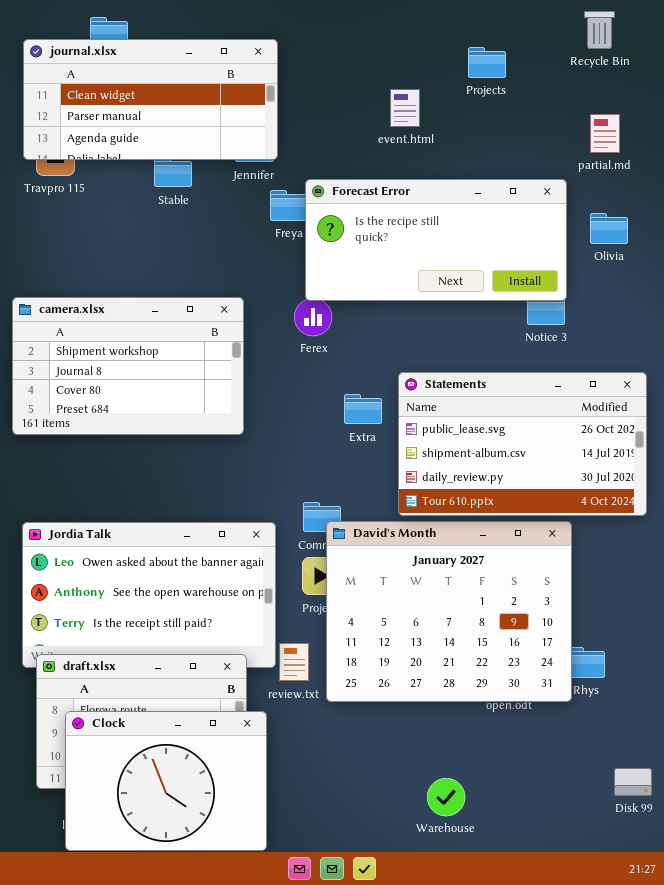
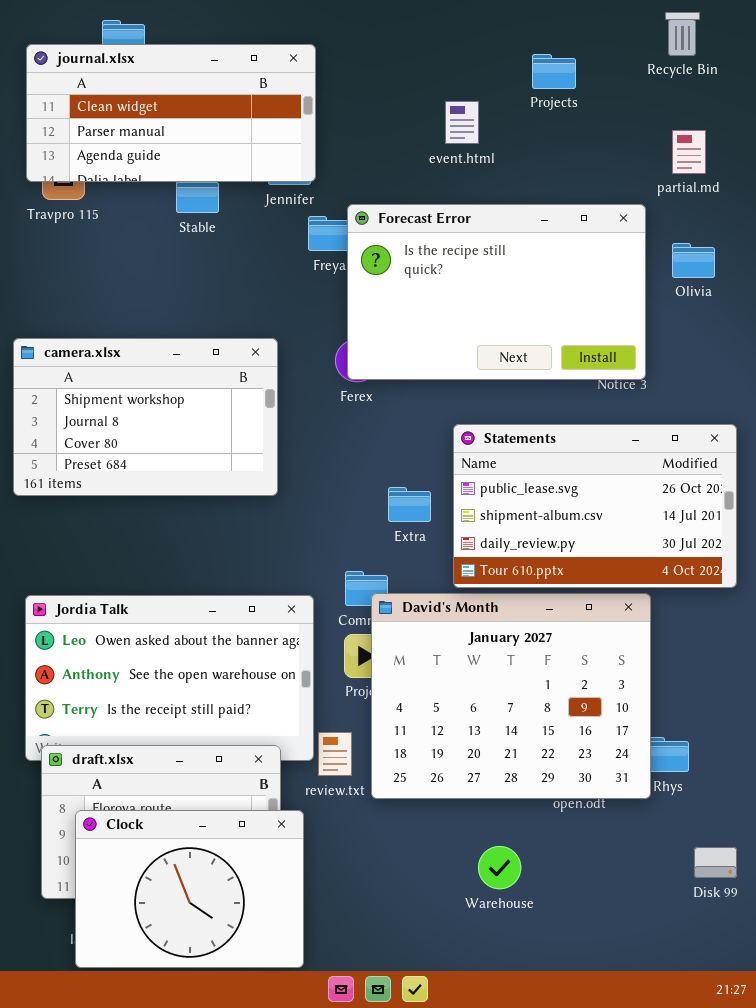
Forecast Error: [305,179,567,301] -> [347,204,646,380], resized
Extra: [344,394,382,424] -> [388,487,431,522], moved
Disk 99: [614,768,652,796] -> [694,847,737,878], moved
Warehouse: [427,778,465,816] -> [478,846,521,889], moved

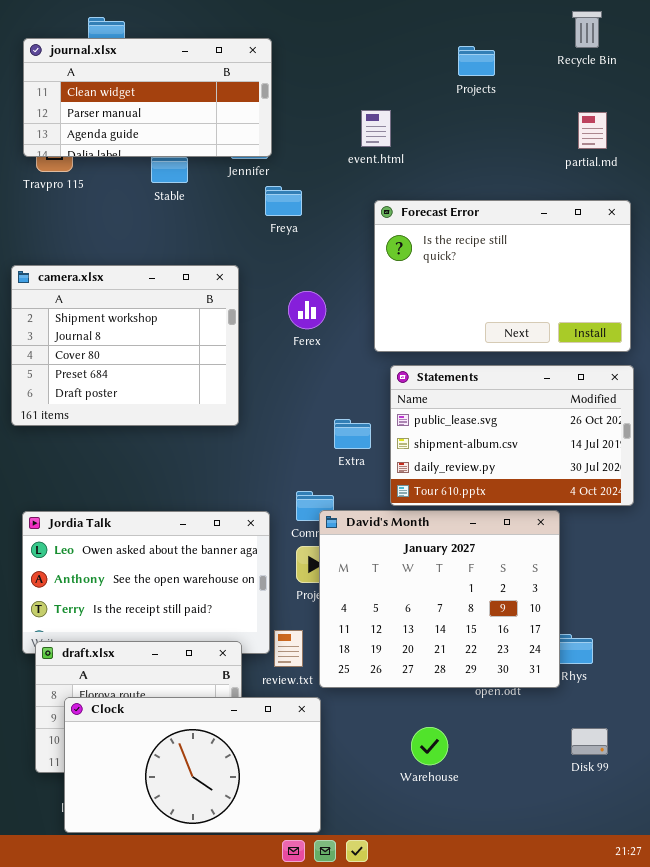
event.html: [445,101,479,144] -> [361,110,391,147], moved
Forecast Error: [347,204,646,380] -> [374,200,631,352], moved
camera.xlsx: [13,338,278,496] -> [11,265,239,426], resized
Clock: [75,810,304,968] -> [64,697,321,833], resized
Disk 99: [694,847,737,878] -> [571,728,608,755], moved

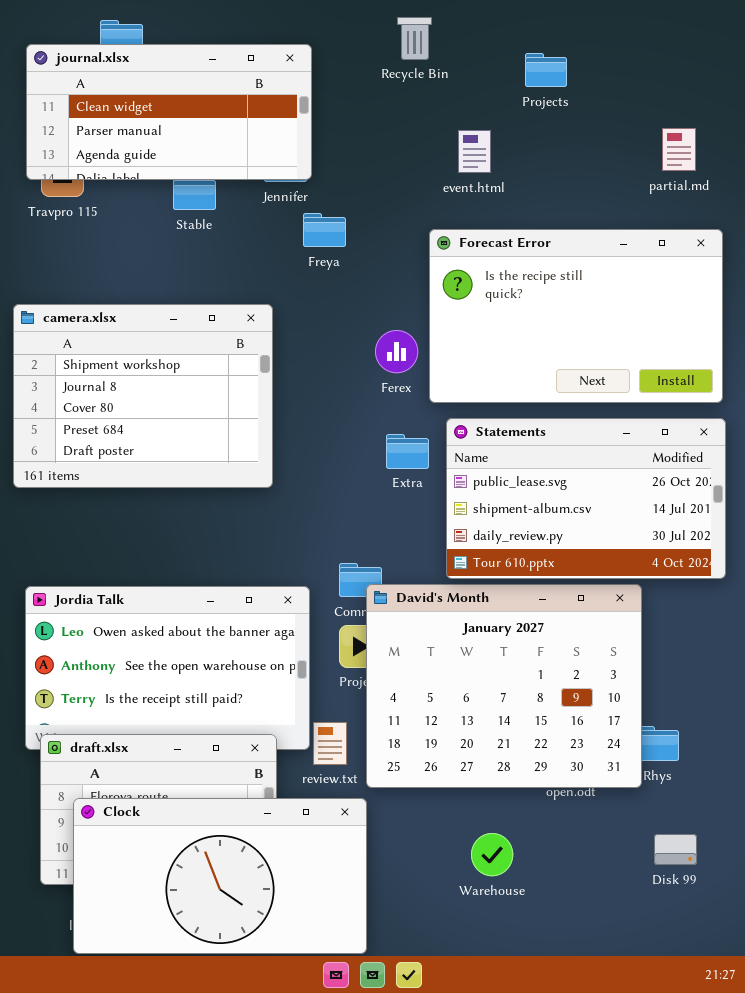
Recycle Bin: [572,11,602,48] -> [397,17,432,60], moved
event.html: [361,110,391,147] -> [458,130,491,173], moved
Ferex: [288,291,326,329] -> [375,330,418,373], moved
Extra: [334,419,371,449] -> [386,434,429,469], moved

